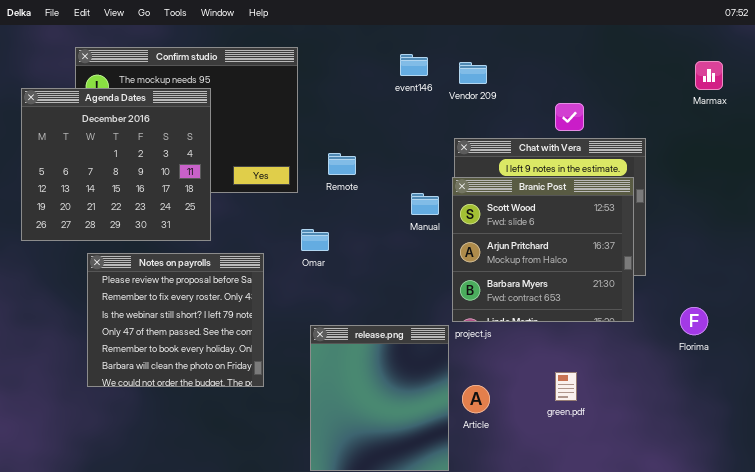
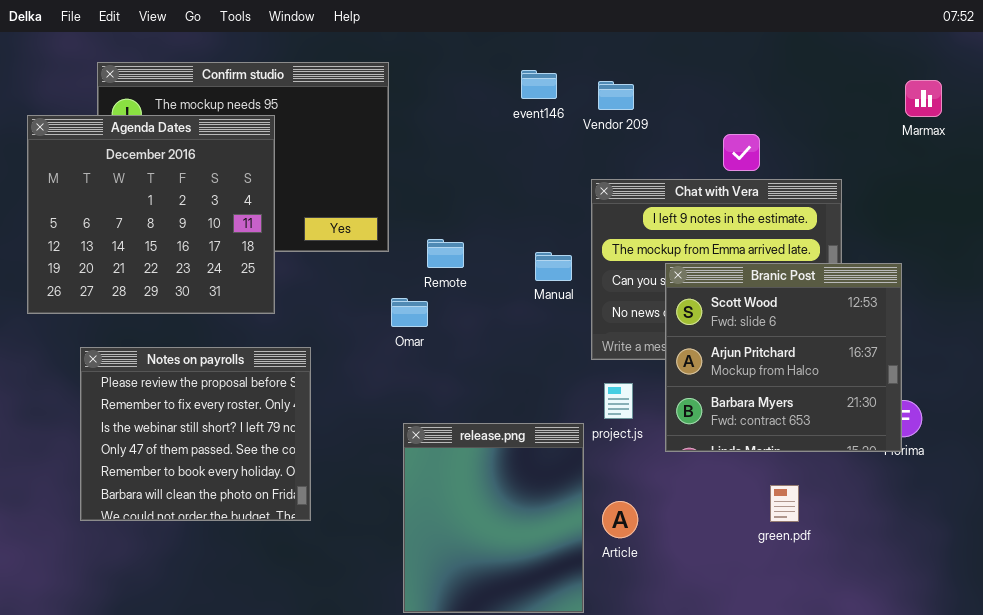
Remote: [328,153,356,175] -> [427,239,464,268], moved
Branic Post: [452,177,634,322] -> [665,263,902,452], moved
Notes on payrolls: [87,253,264,387] -> [80,347,311,521], moved
green.pdf: [555,372,577,401] -> [770,485,799,522], moved

